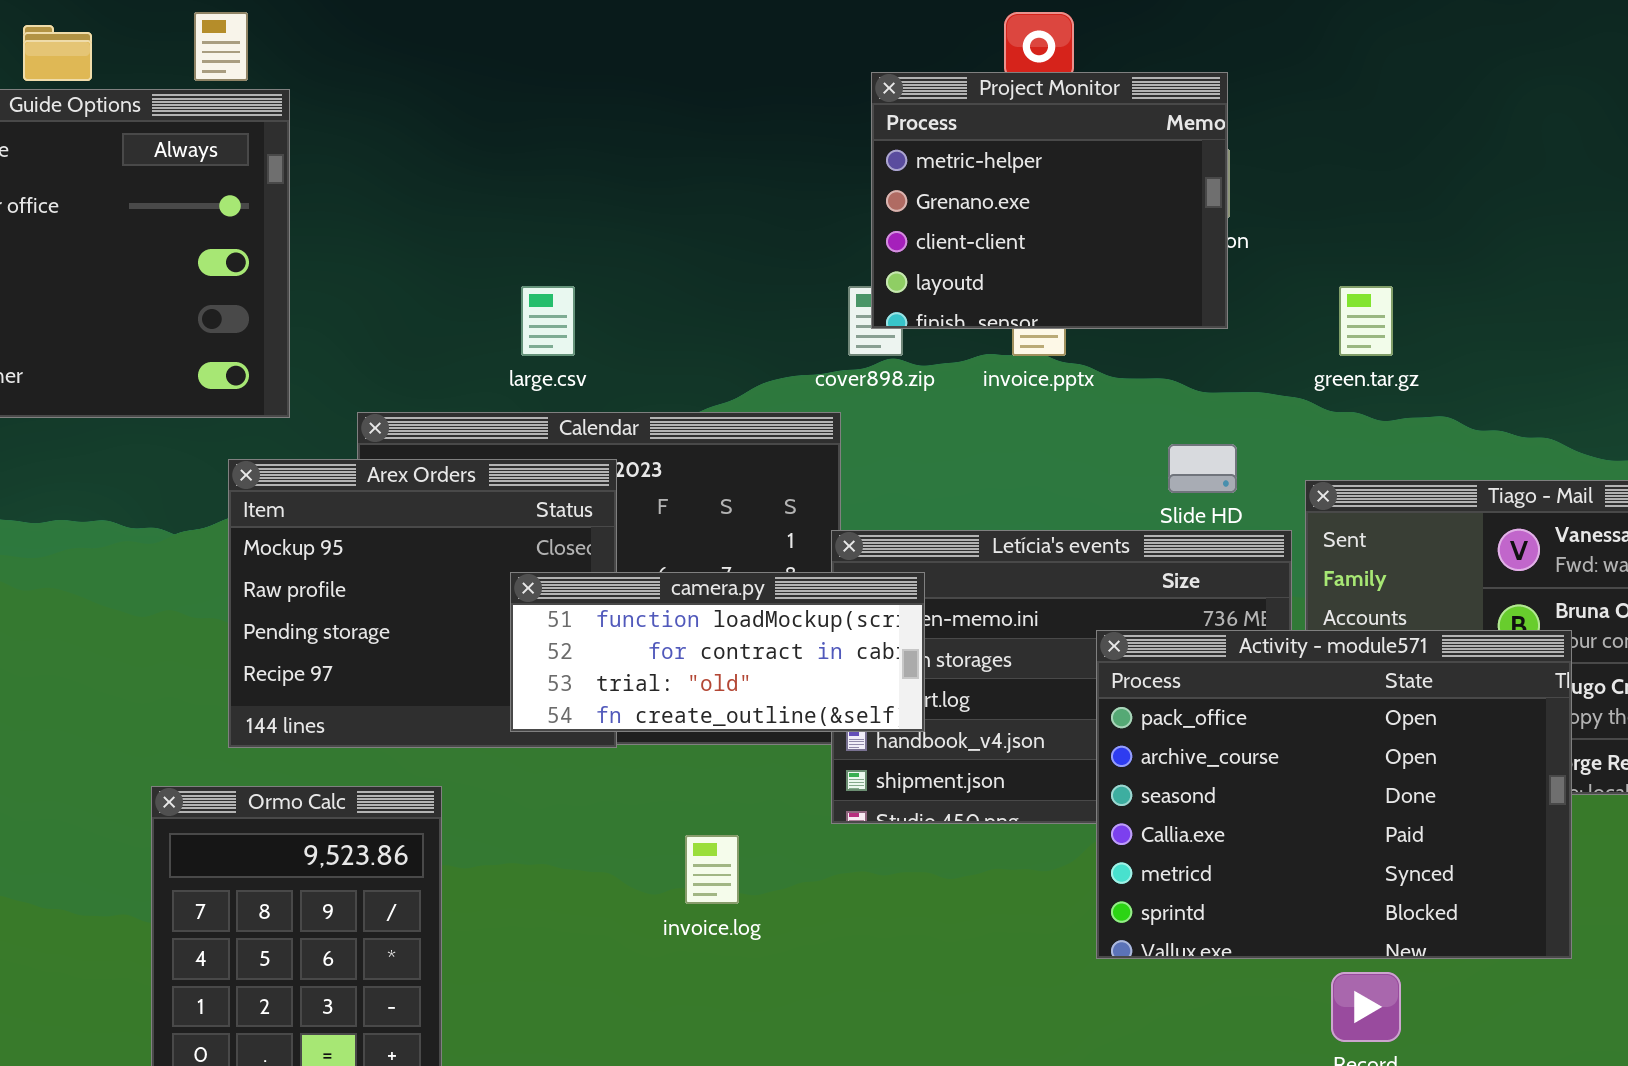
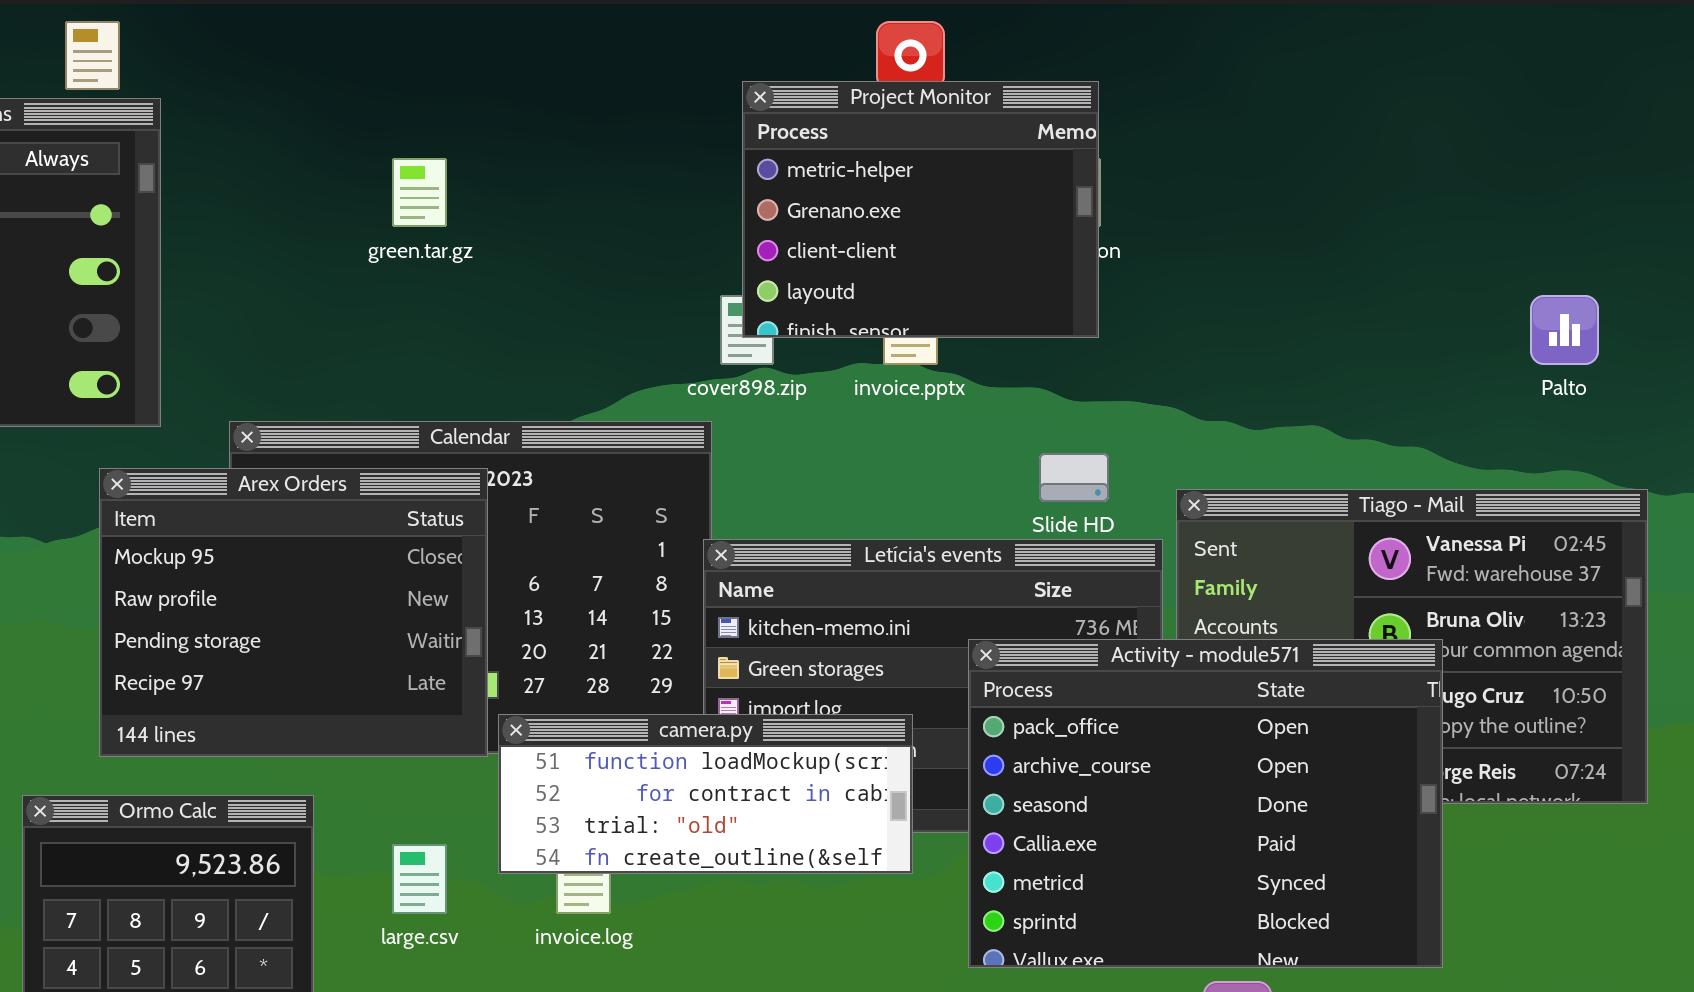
large.csv: [521,286,575,356] -> [392,844,447,914], moved
green.tar.gz: [1339,286,1393,356] -> [392,158,447,227], moved
camera.py: [510,572,925,732] -> [498,714,913,874], moved

